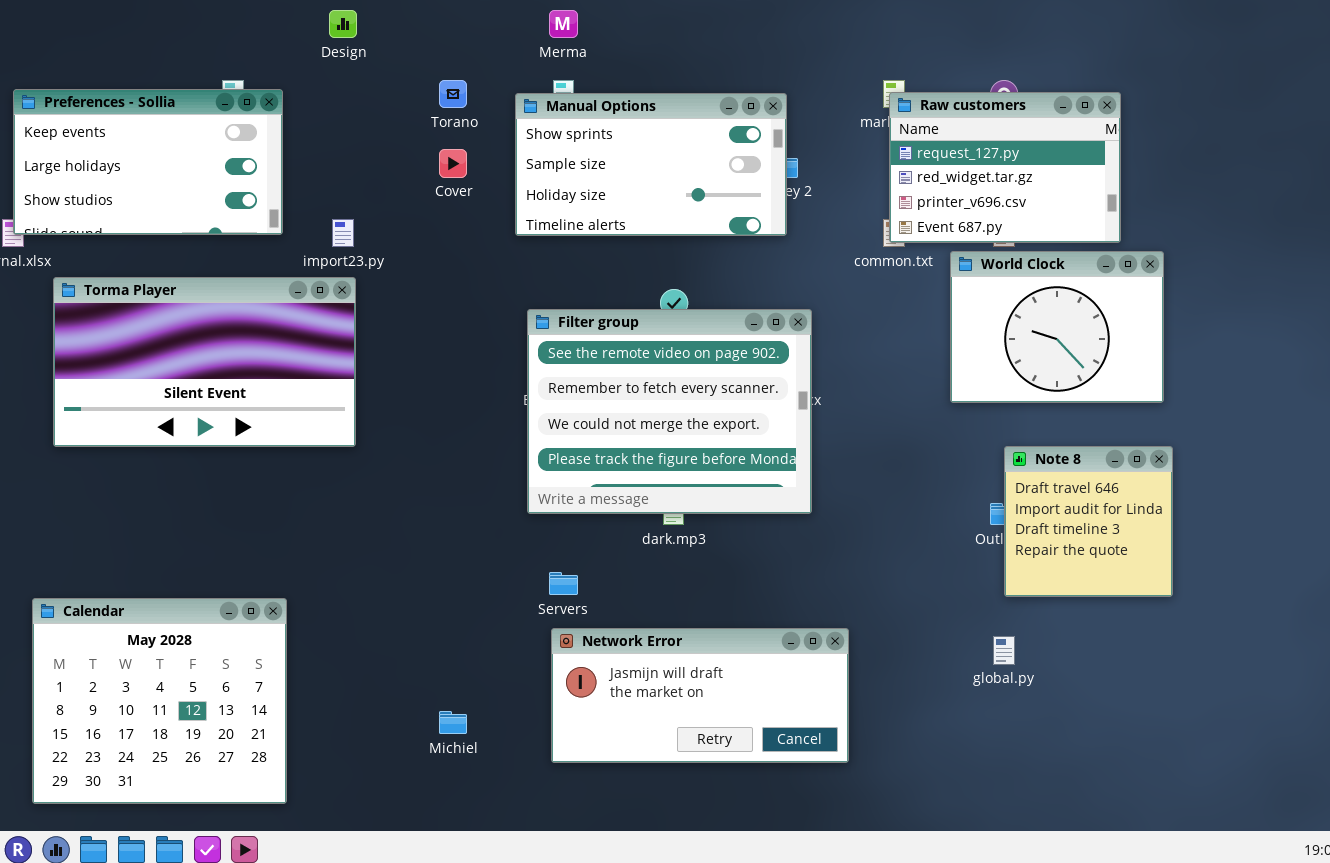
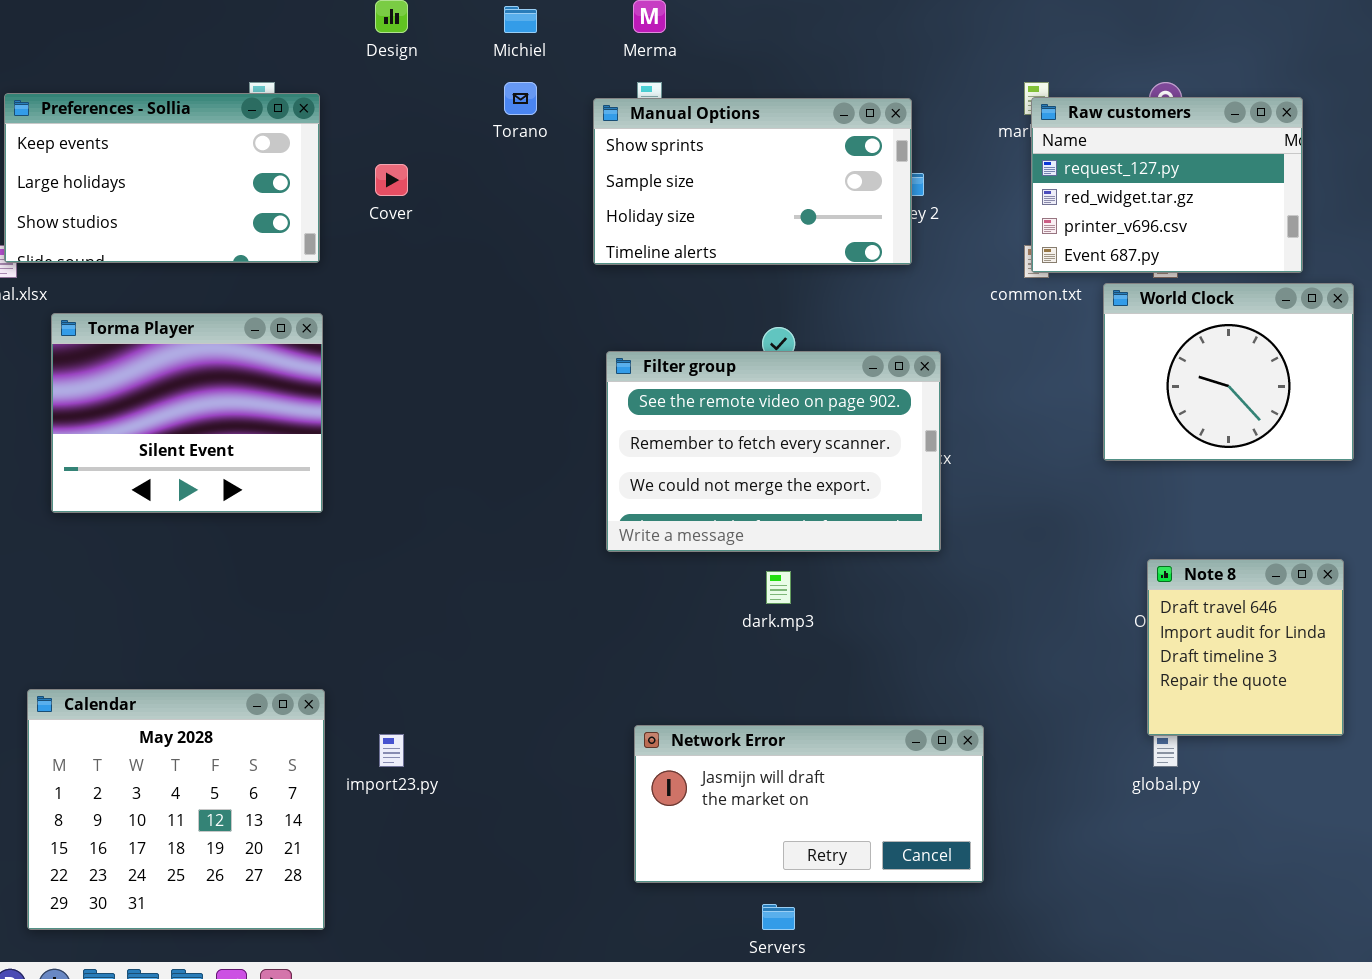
Cover: [439,149,467,178] -> [375,164,408,196], moved
import23.py: [332,219,354,247] -> [379,734,404,767], moved
Torma Player: [53,277,356,447] -> [51,313,323,513], resized
Filter group: [527,309,812,514] -> [606,351,941,552], resized
Note 8: [1004,446,1173,597] -> [1147,559,1344,736], moved
Servers: [549,572,578,595] -> [762,904,795,930], moved
Michiel: [439,711,467,734] -> [504,6,537,33], moved

